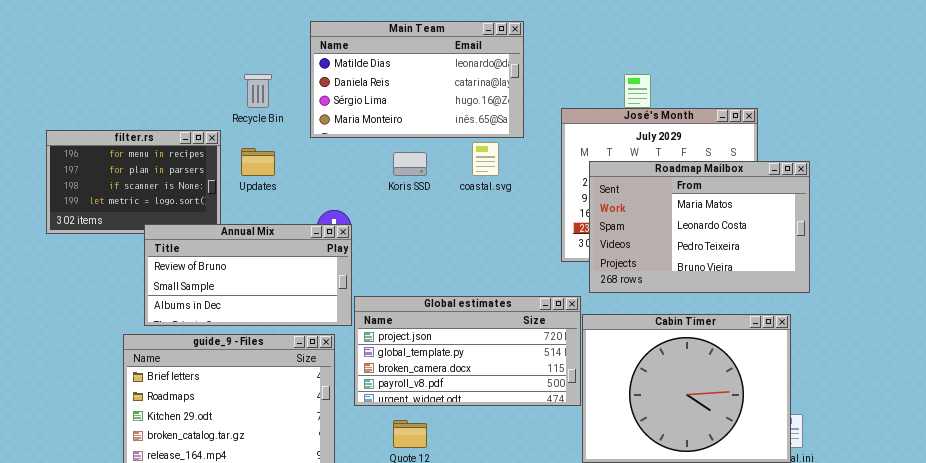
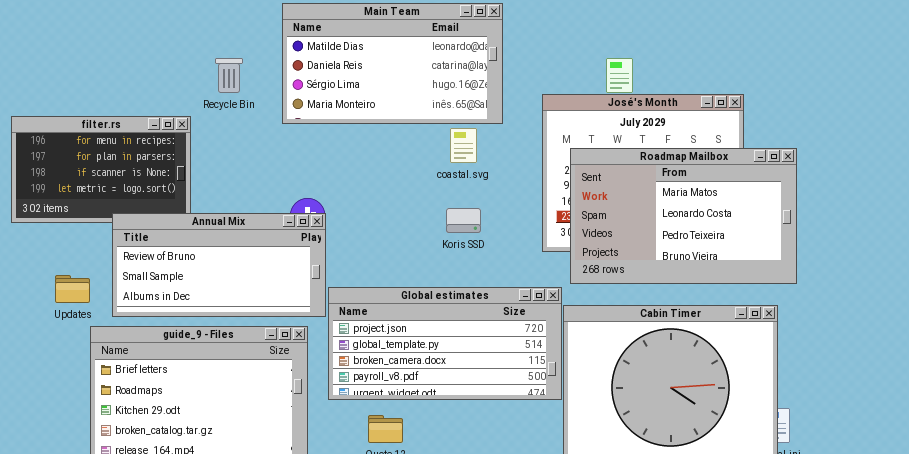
Updates: [241,148,275,176] -> [55,275,90,303], moved
Koris SSD: [393,152,427,176] -> [446,208,481,233], moved

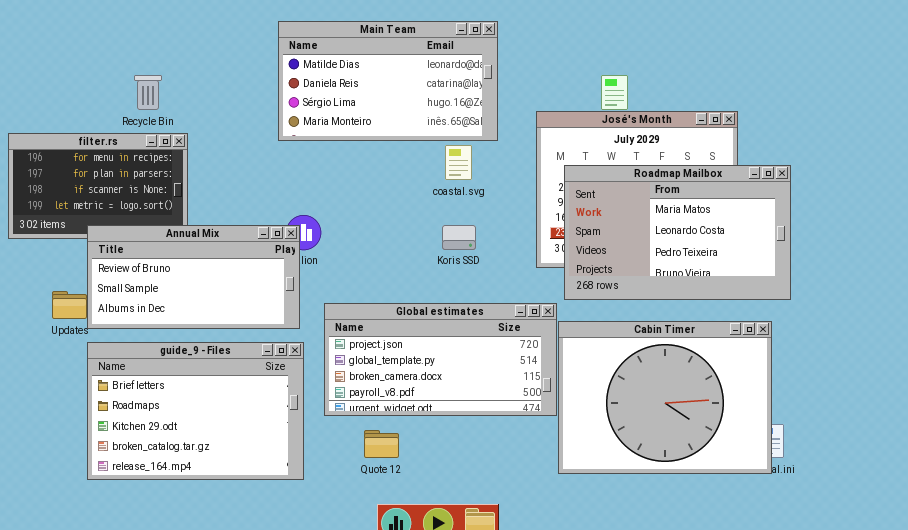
Recycle Bin: [215,58,243,93] -> [134,75,162,110], moved
Annual Mix: [112,213,326,317] -> [87,225,300,329], moved

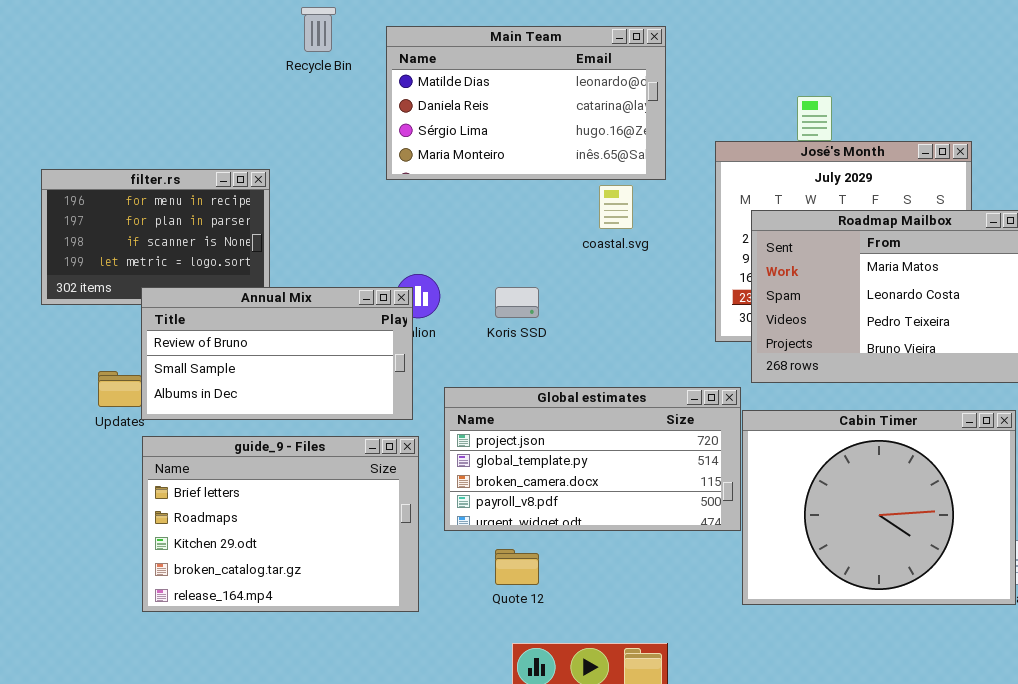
Recycle Bin: [134,75,162,110] -> [301,7,336,52], moved
Koris SSD: [442,225,476,250] -> [495,287,539,318], moved

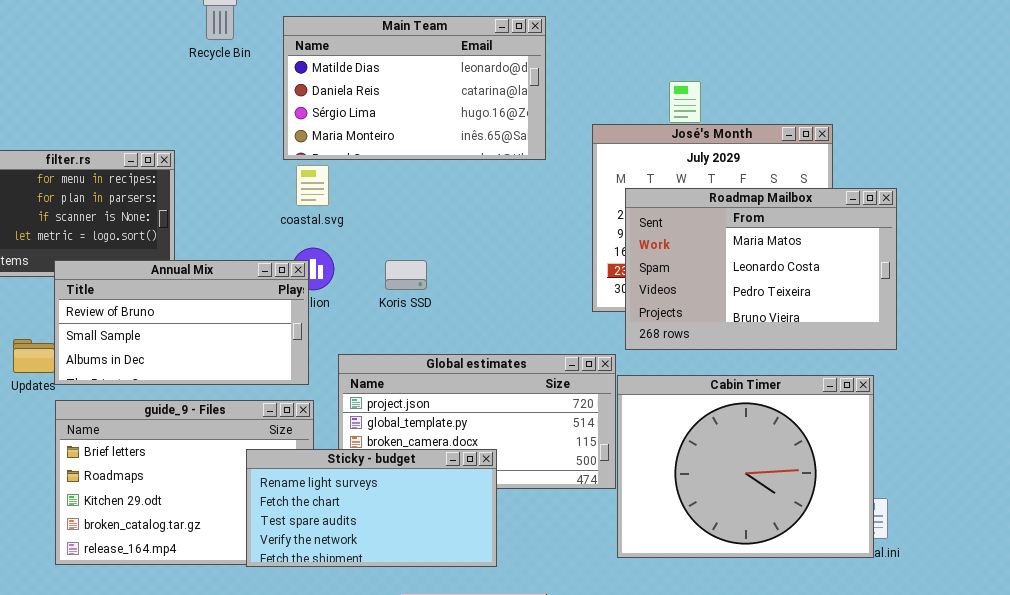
coastal.svg: [599,185,633,229] -> [296,165,329,206], moved
Sticky - budget: none -> [246,449,497,567], opened

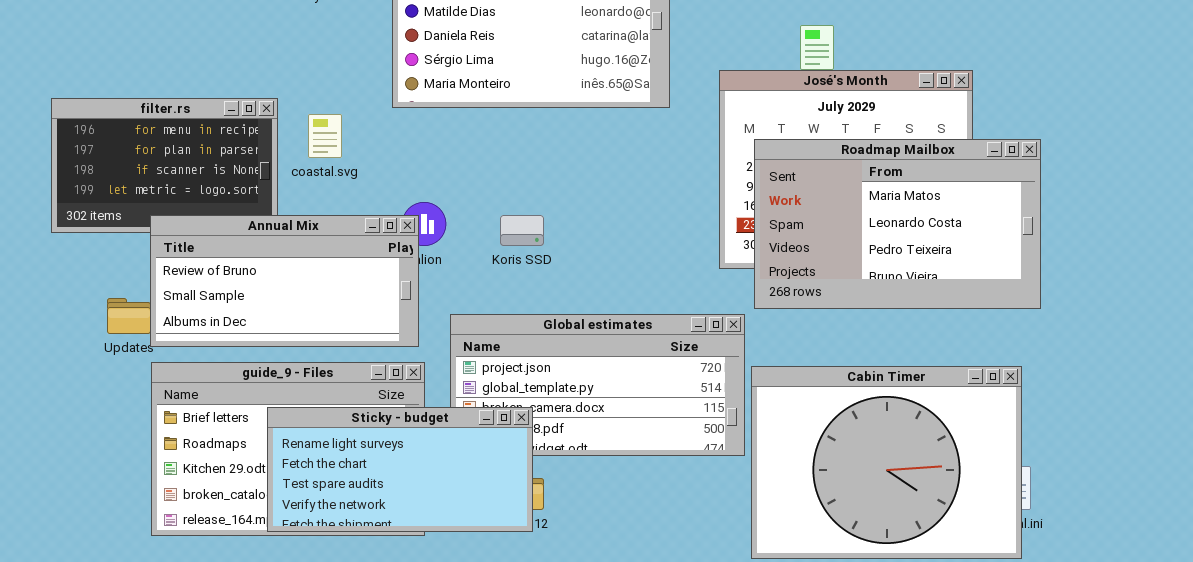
coastal.svg: [296,165,329,206] -> [308,114,342,158], moved
Cabin Timer: [617,375,874,558] -> [751,366,1022,559], moved
Sticky - budget: [246,449,497,567] -> [267,407,533,532], moved

